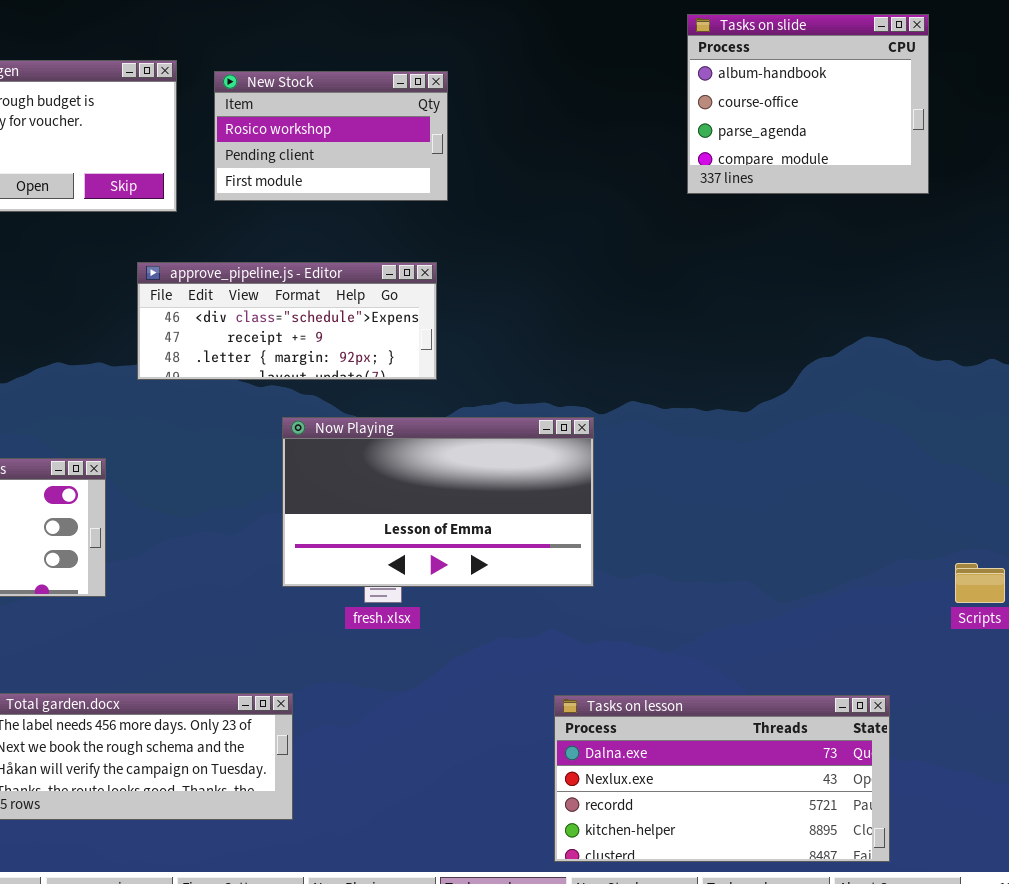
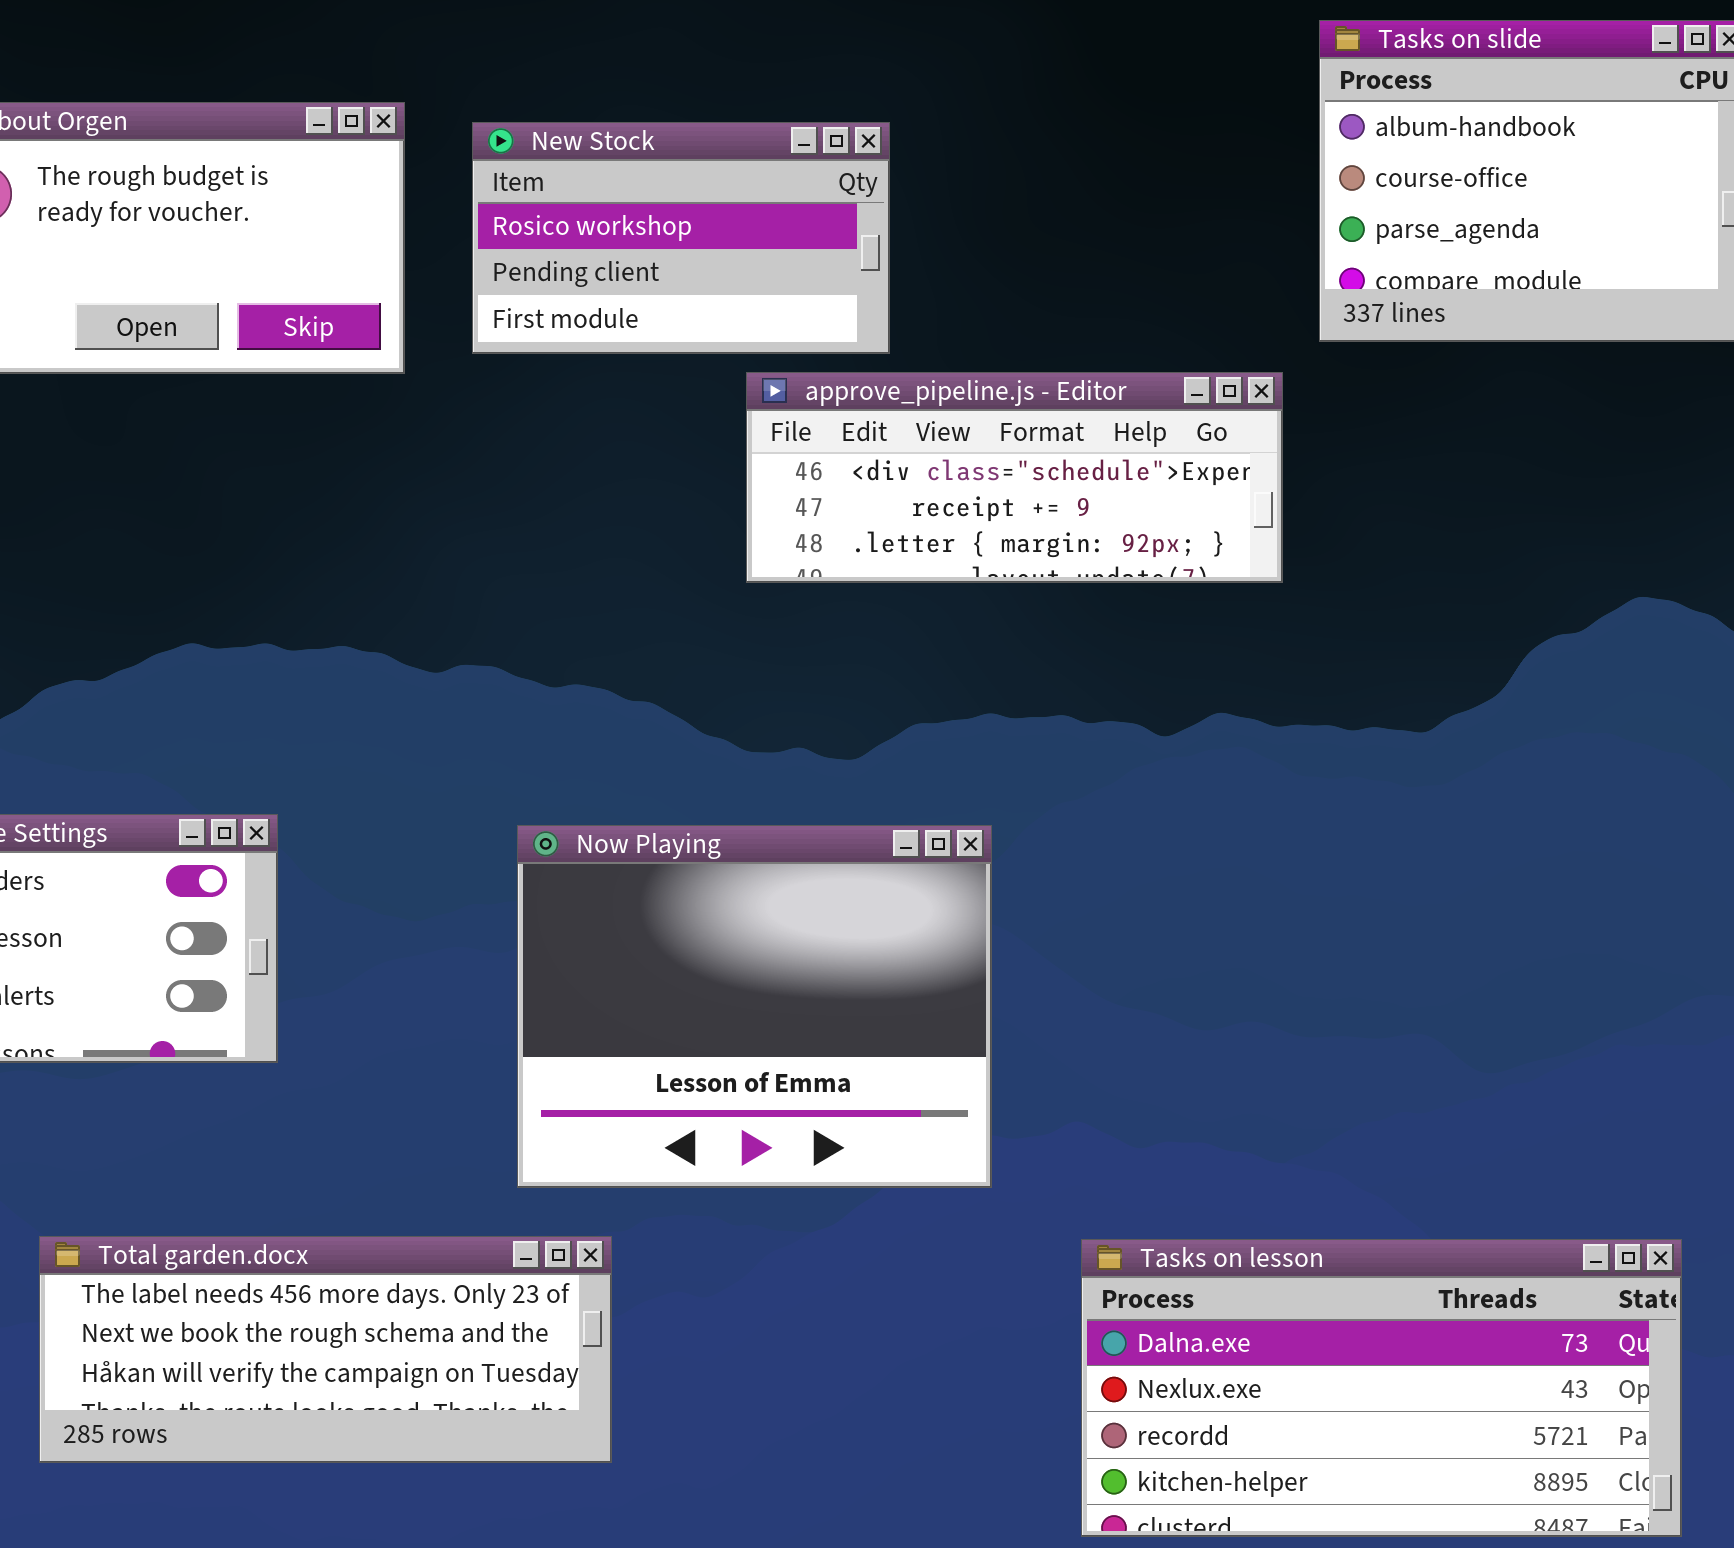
approve_pipeline.js - Editor: [137,262,437,380] -> [746,372,1283,583], moved
Now Playing: [282,417,594,587] -> [517,825,992,1188], moved, resized

